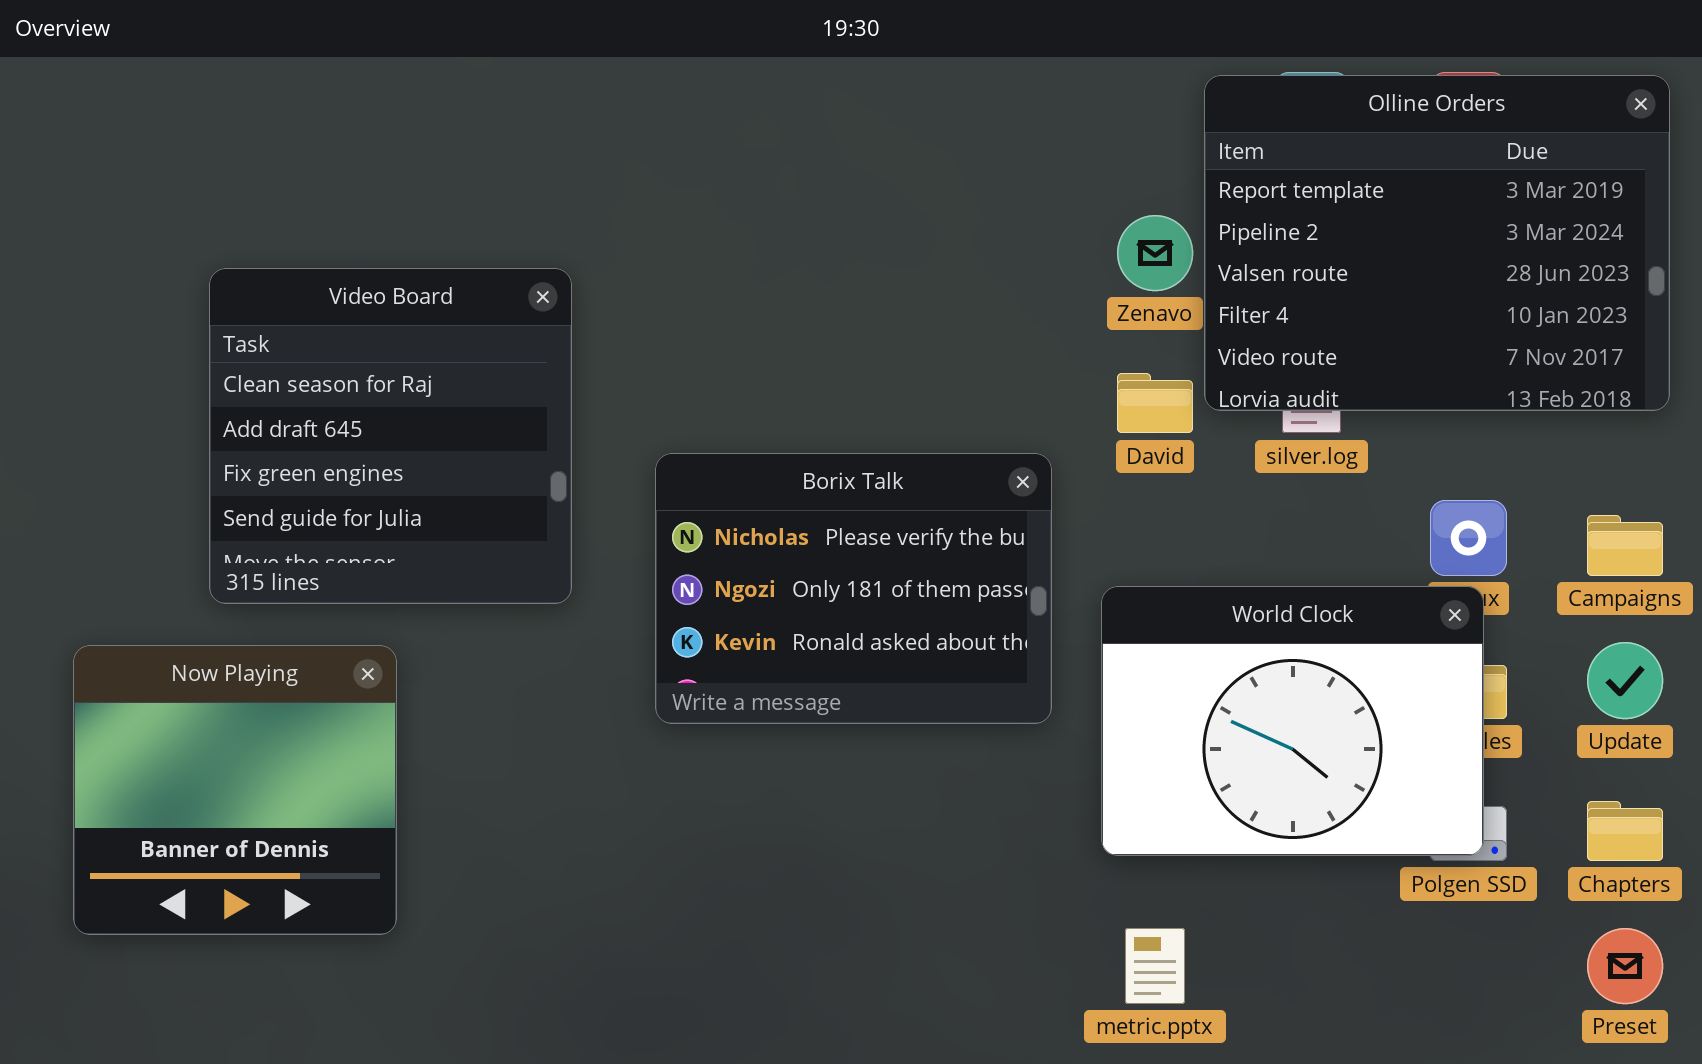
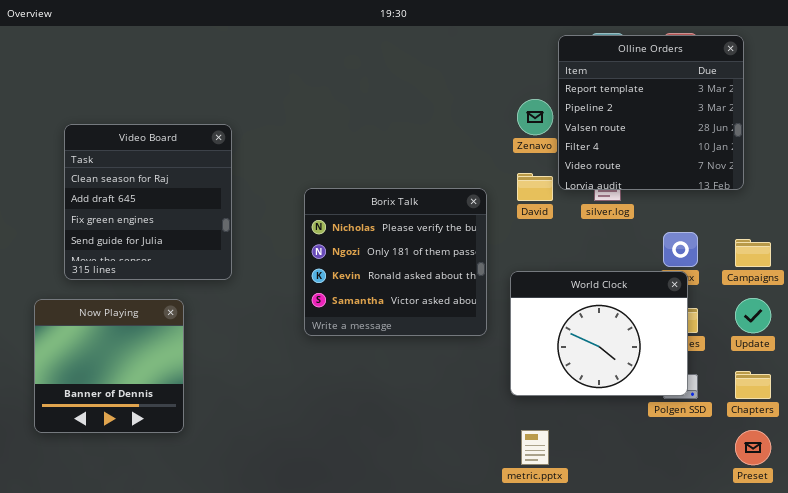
Olline Orders: [1204,75,1670,411] -> [558,35,744,190], resized
Video Board: [209,268,572,604] -> [64,124,232,280], moved
Borix Talk: [655,453,1052,724] -> [304,188,487,336], resized

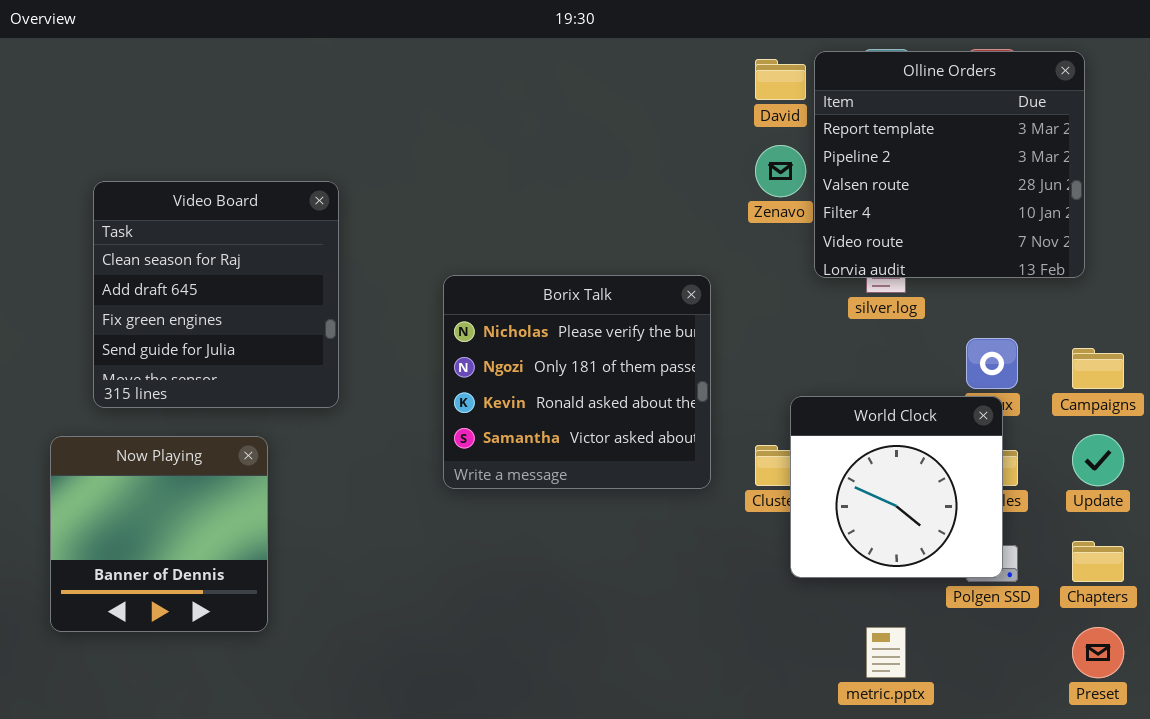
David: [517,173,553,201] -> [755,59,806,100], moved
World Clock: [510,271,688,396] -> [790,396,1003,578], resized
metric.pptx: [521,430,549,465] -> [866,627,906,678], moved

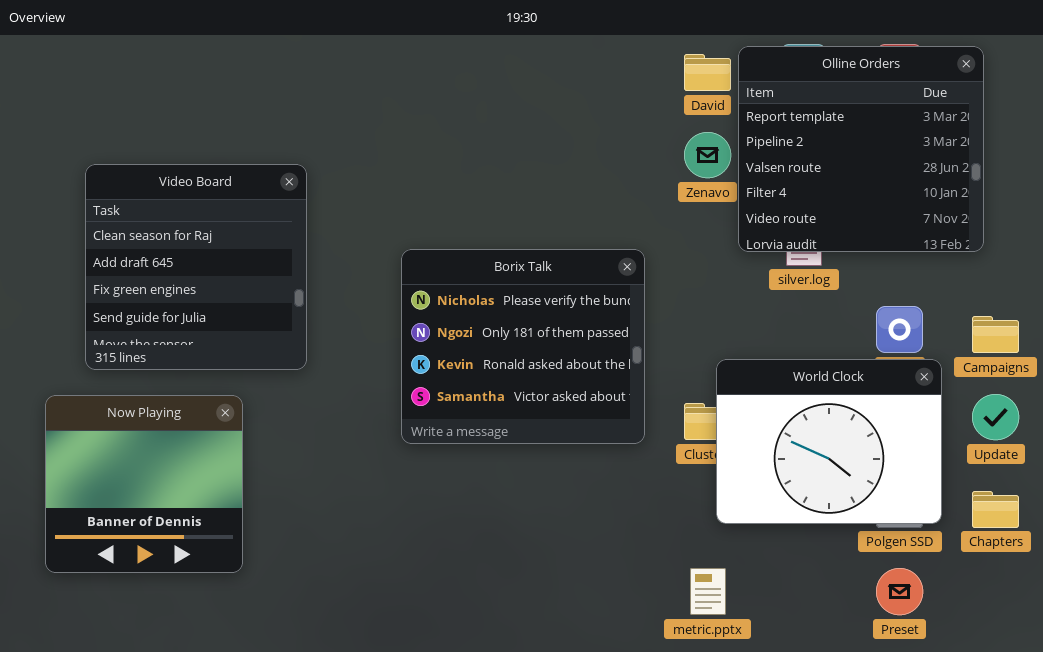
World Clock: [790,396,1003,578] -> [716,359,942,524], resized
metric.pptx: [866,627,906,678] -> [690,568,726,615], moved
Preset: [1072,627,1124,678] -> [876,568,923,615], moved

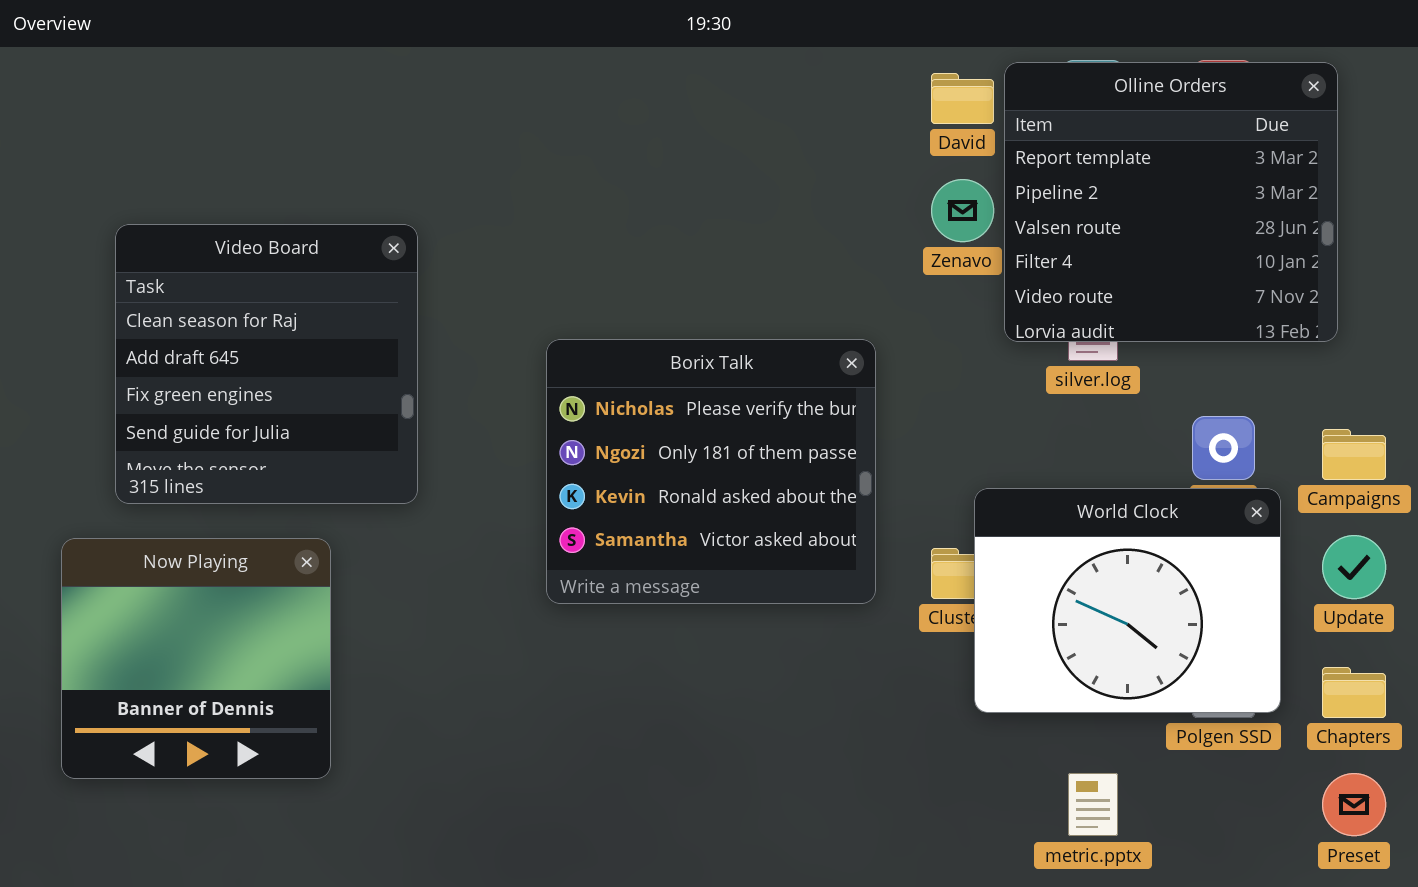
metric.pptx: [690,568,726,615] -> [1068,773,1118,836], moved
Preset: [876,568,923,615] -> [1322,773,1386,836], moved

